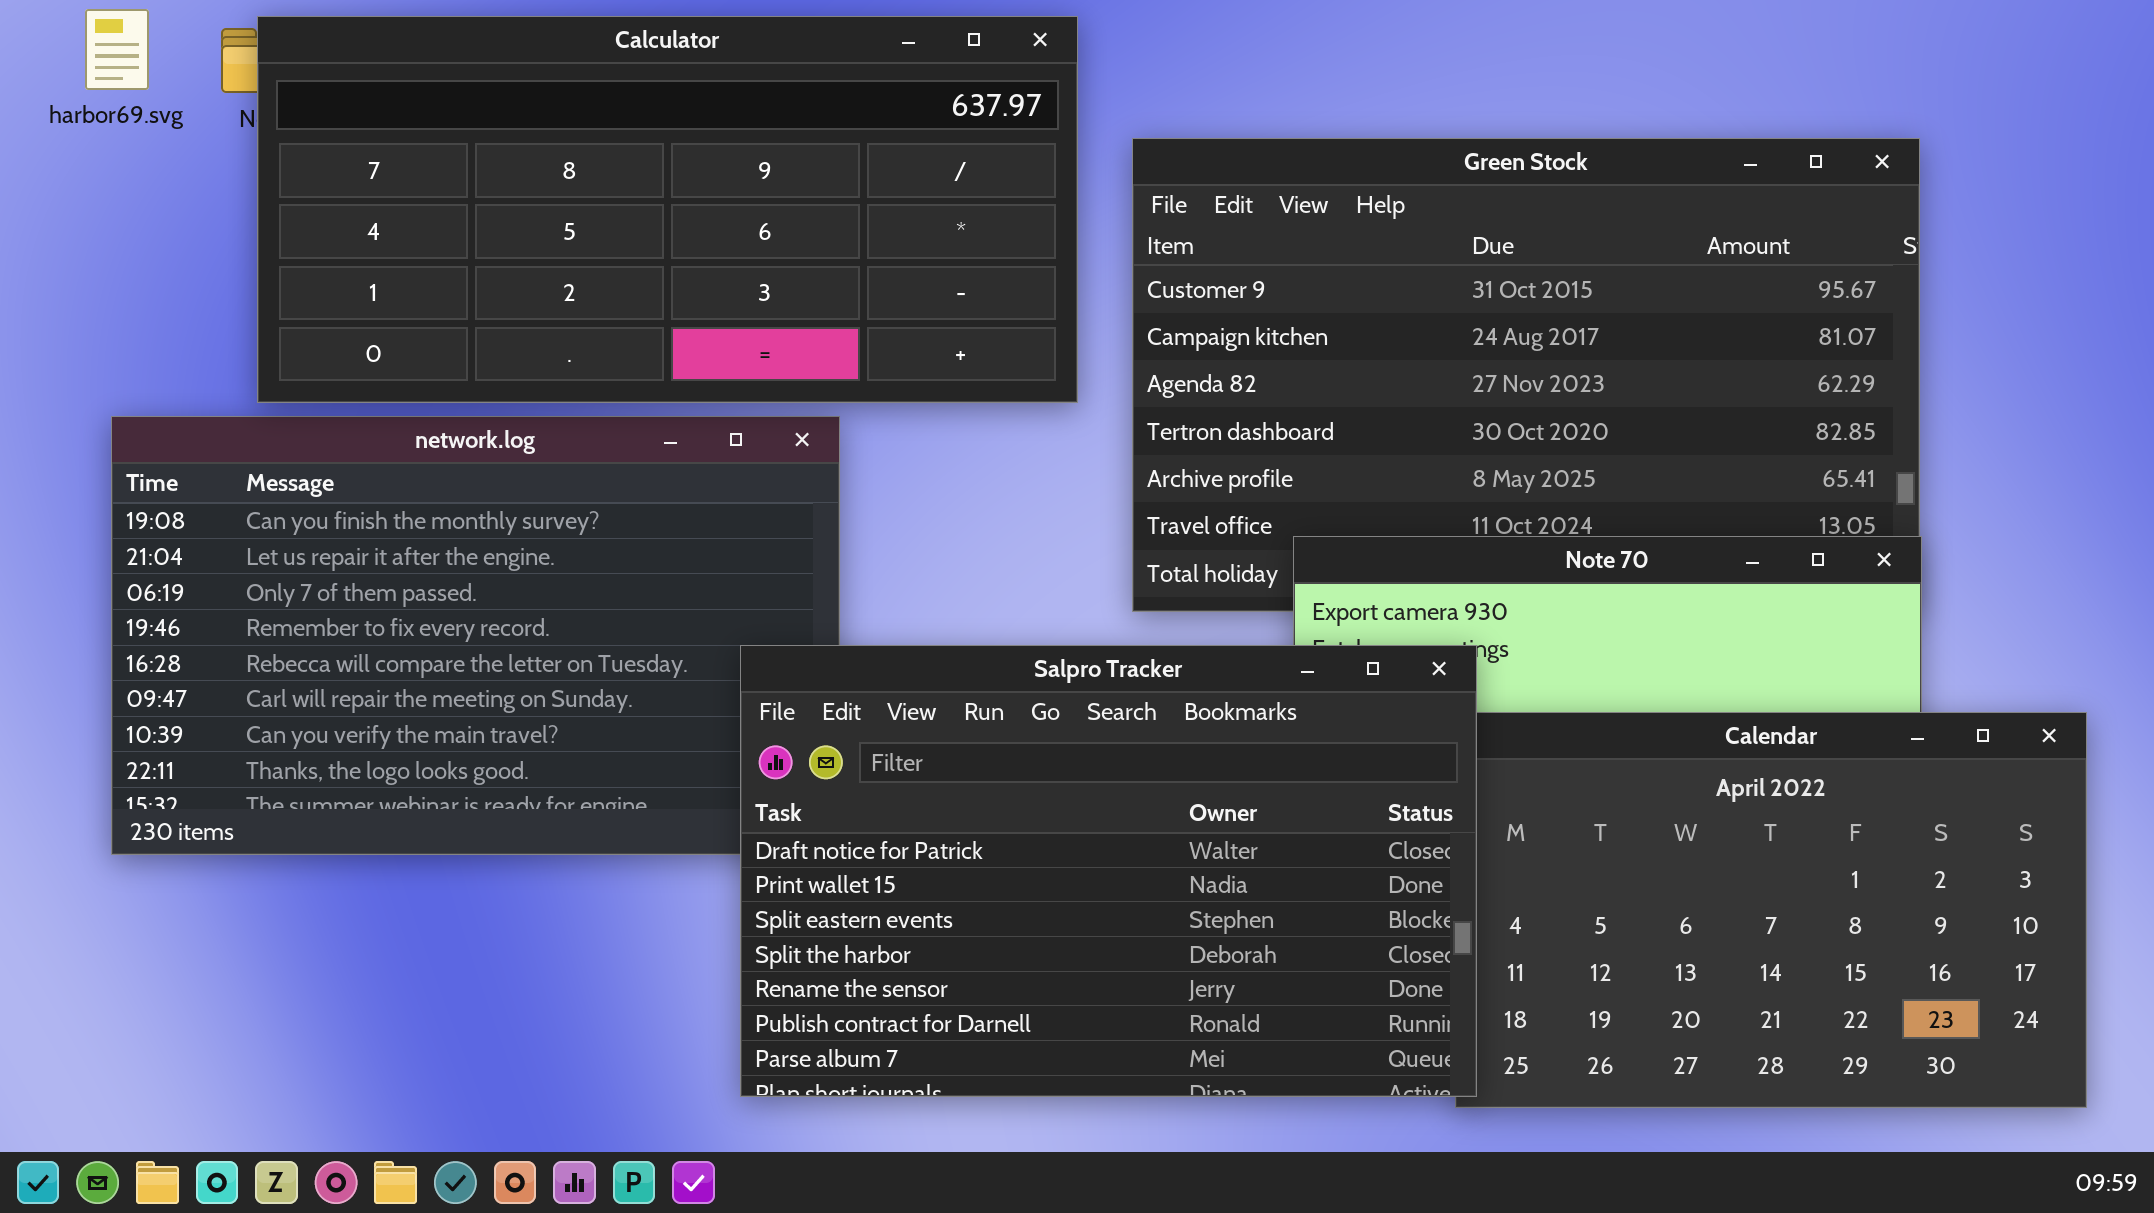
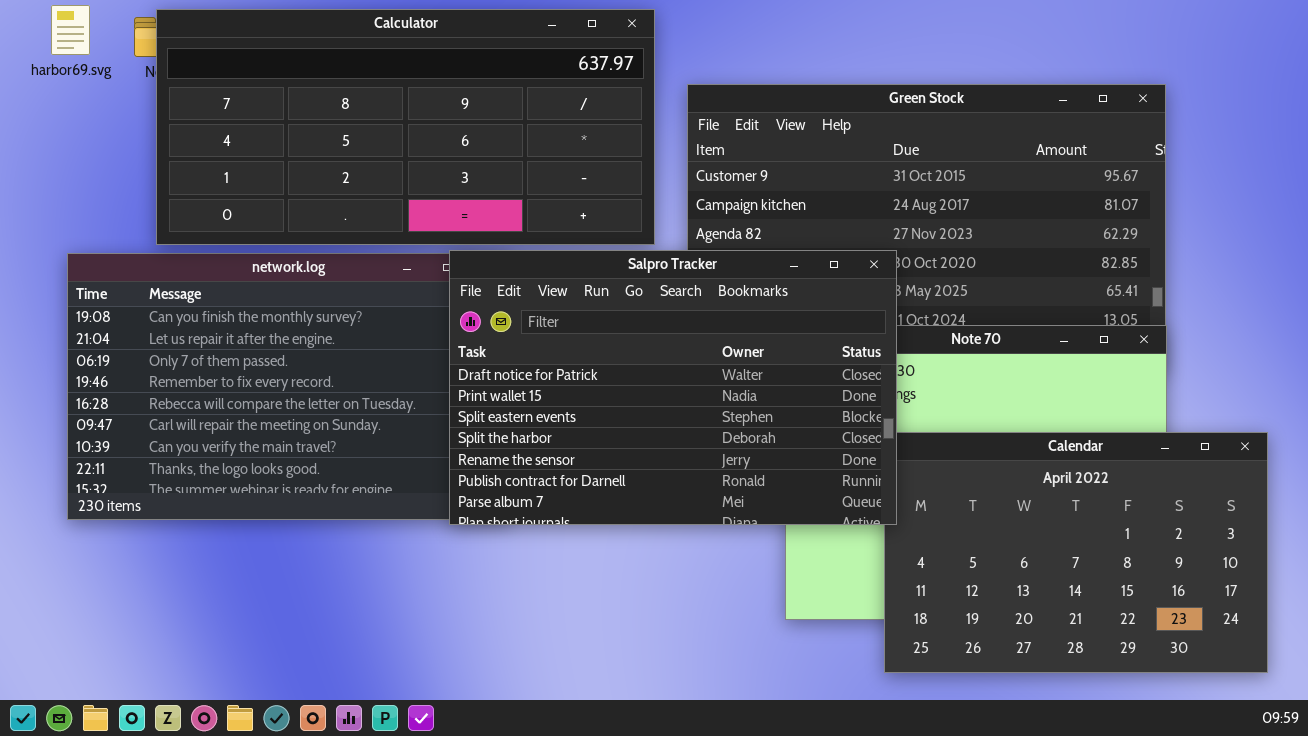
Salpro Tracker: [740,645,1477,1097] -> [449,250,897,525], moved

